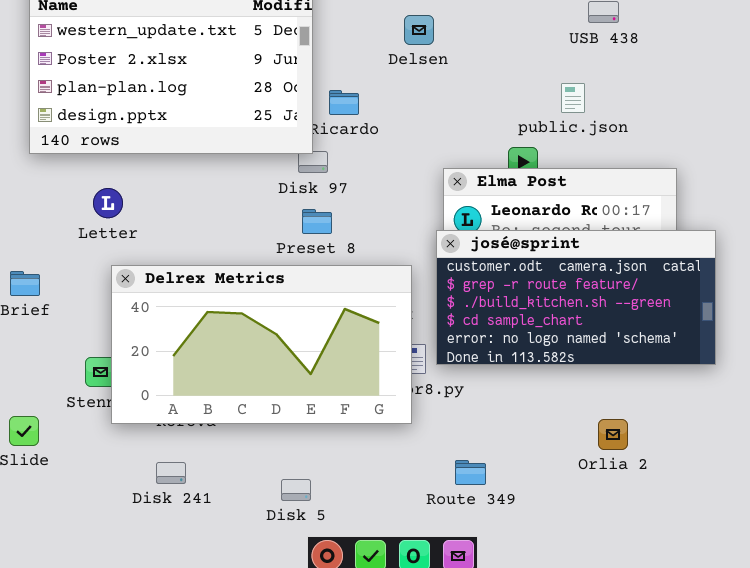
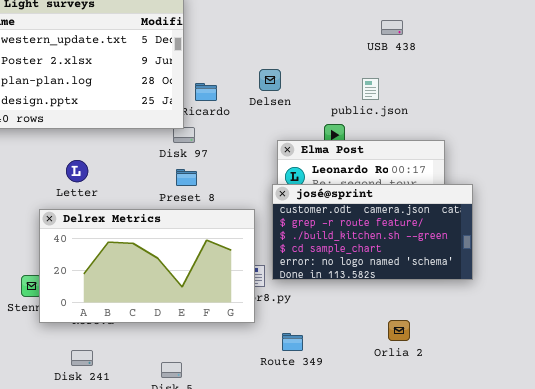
Delsen: [404,15,434,45] -> [259,69,281,91], moved
Letter: [93,188,123,218] -> [66,160,88,182], moved
Route 349: [455,460,486,485] -> [282,333,303,351], moved

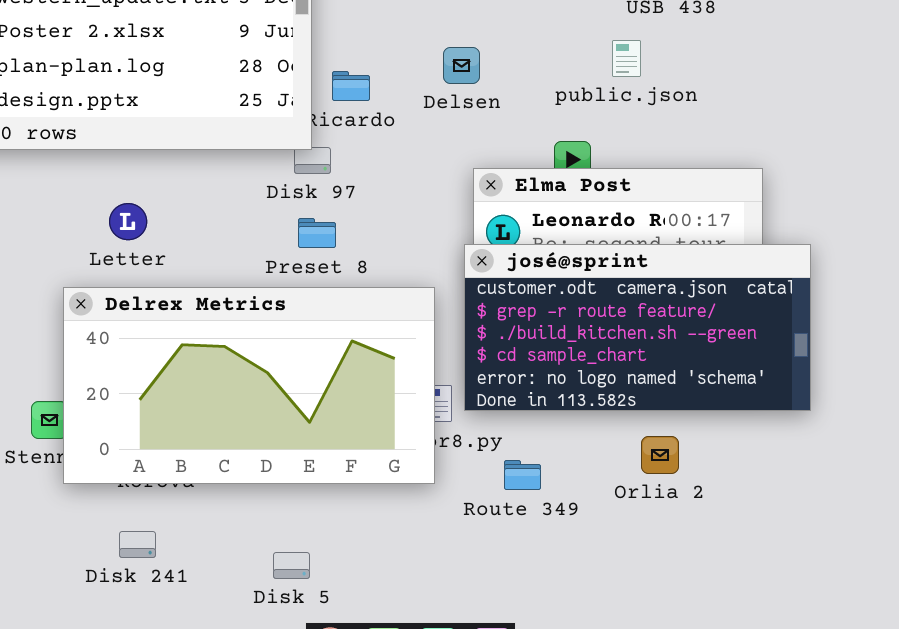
public.json: [362,78,379,100] -> [612,40,641,77], moved
Orlia 2: [388,320,410,341] -> [641,436,679,474], moved
Route 349: [282,333,303,351] -> [504,460,541,490], moved

